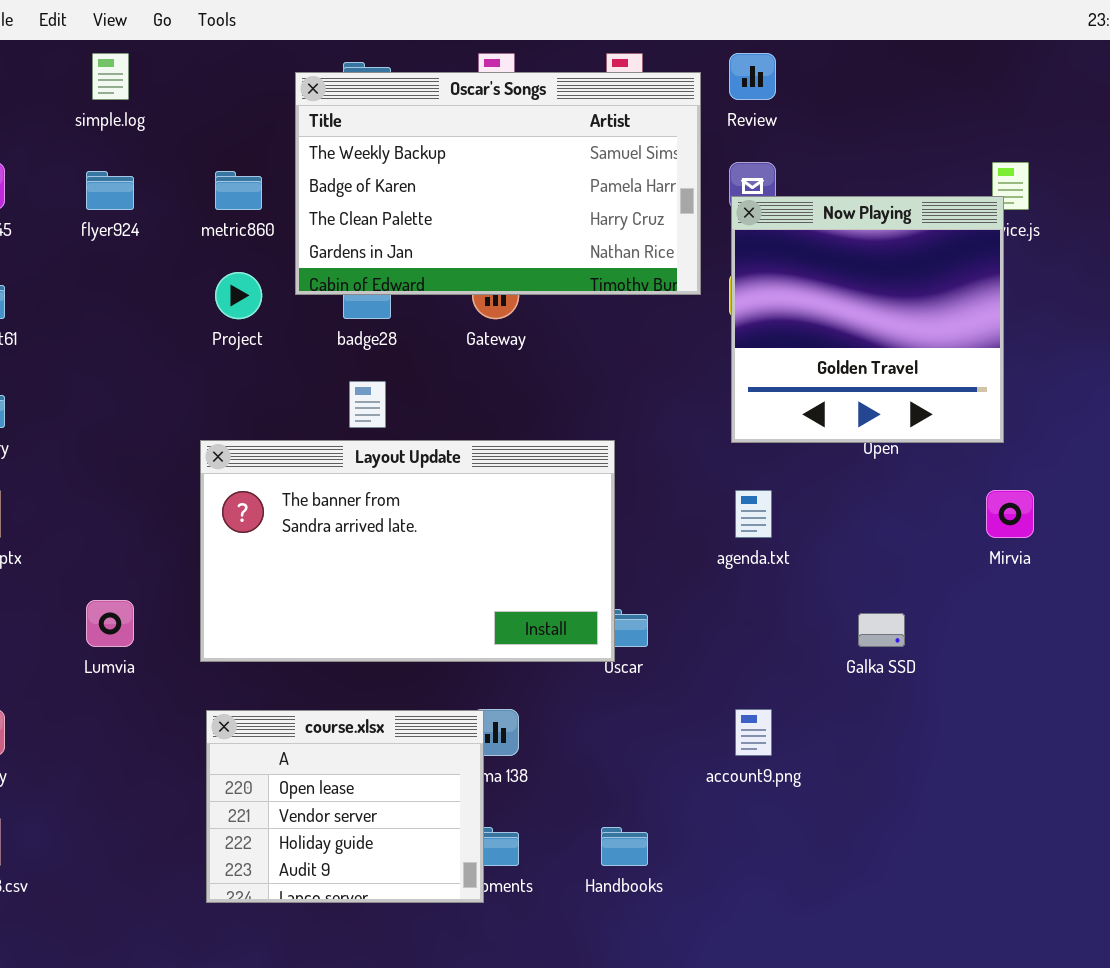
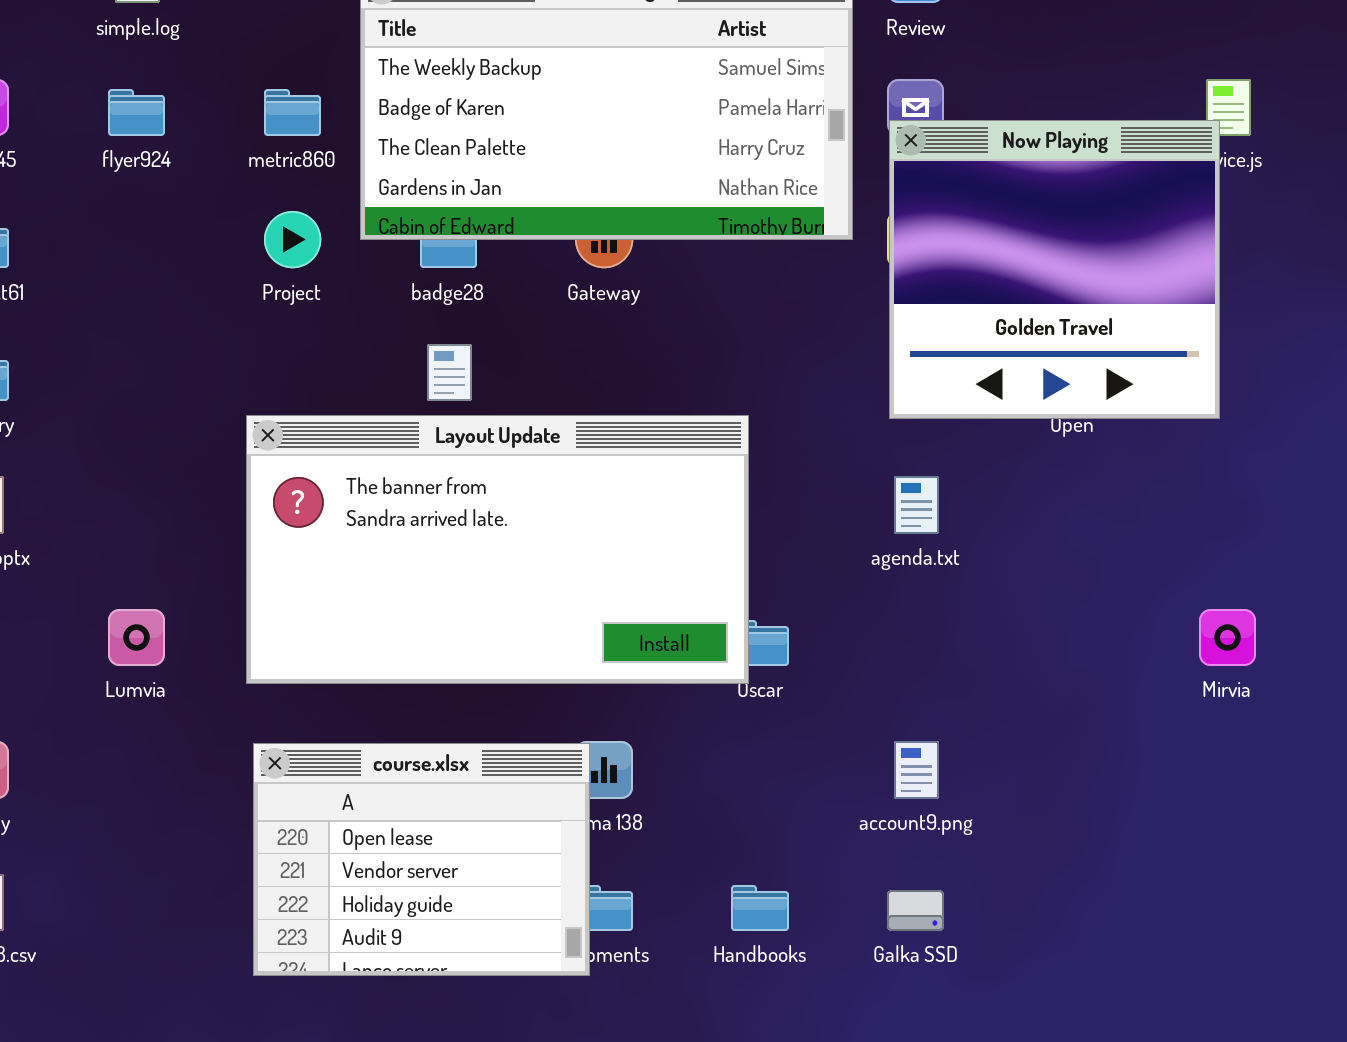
Mirvia: [986,490,1034,538] -> [1199,609,1256,666], moved
Galka SSD: [858,613,905,647] -> [887,890,944,931], moved

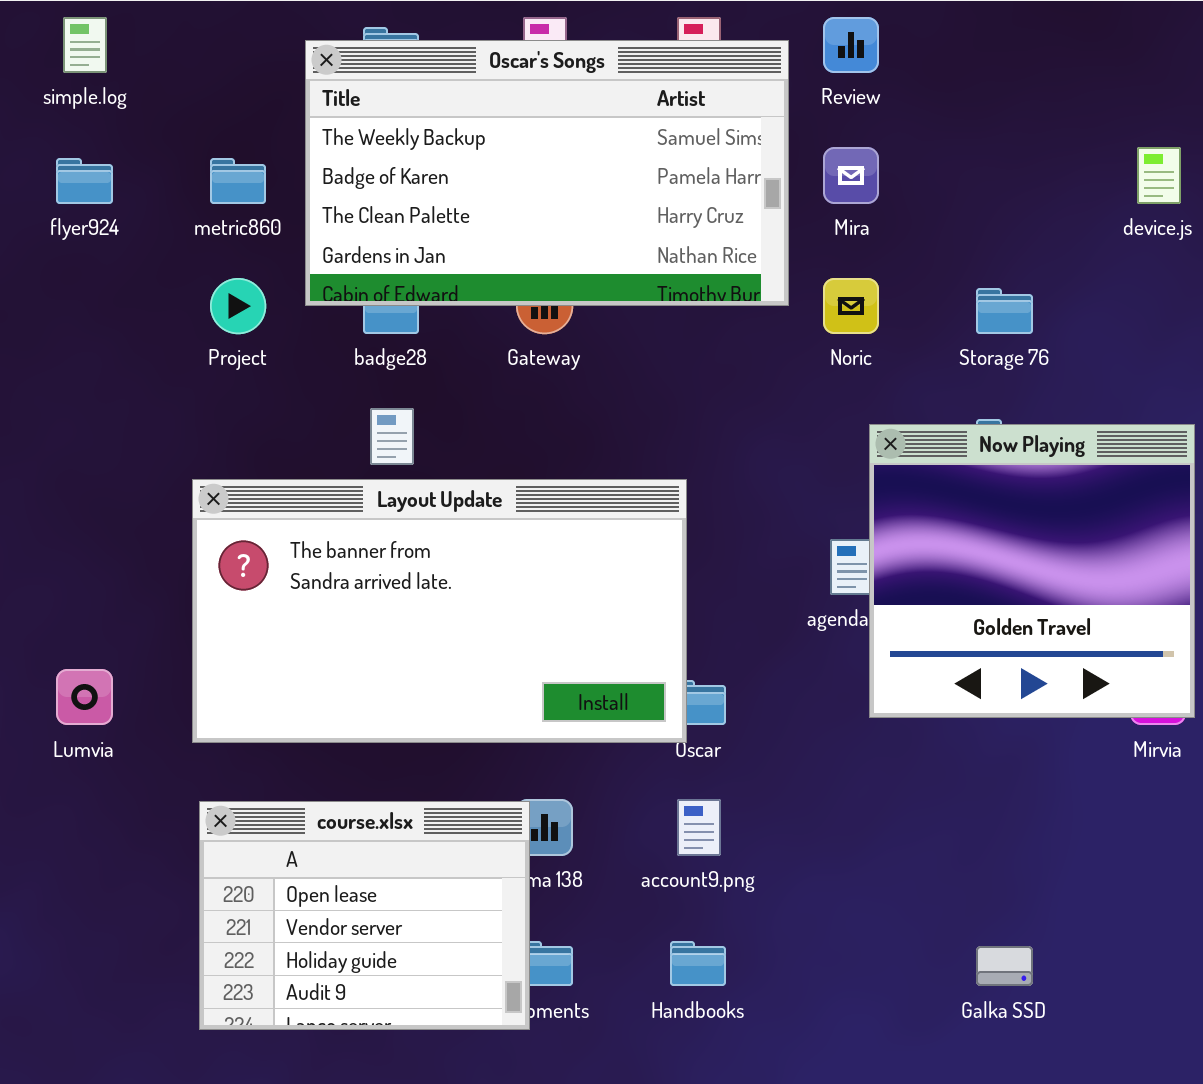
Now Playing: [889,120,1220,419] -> [869,424,1195,718], moved
account9.png: [894,741,939,799] -> [677,799,721,856], moved
Galka SSD: [887,890,944,931] -> [976,946,1033,986], moved

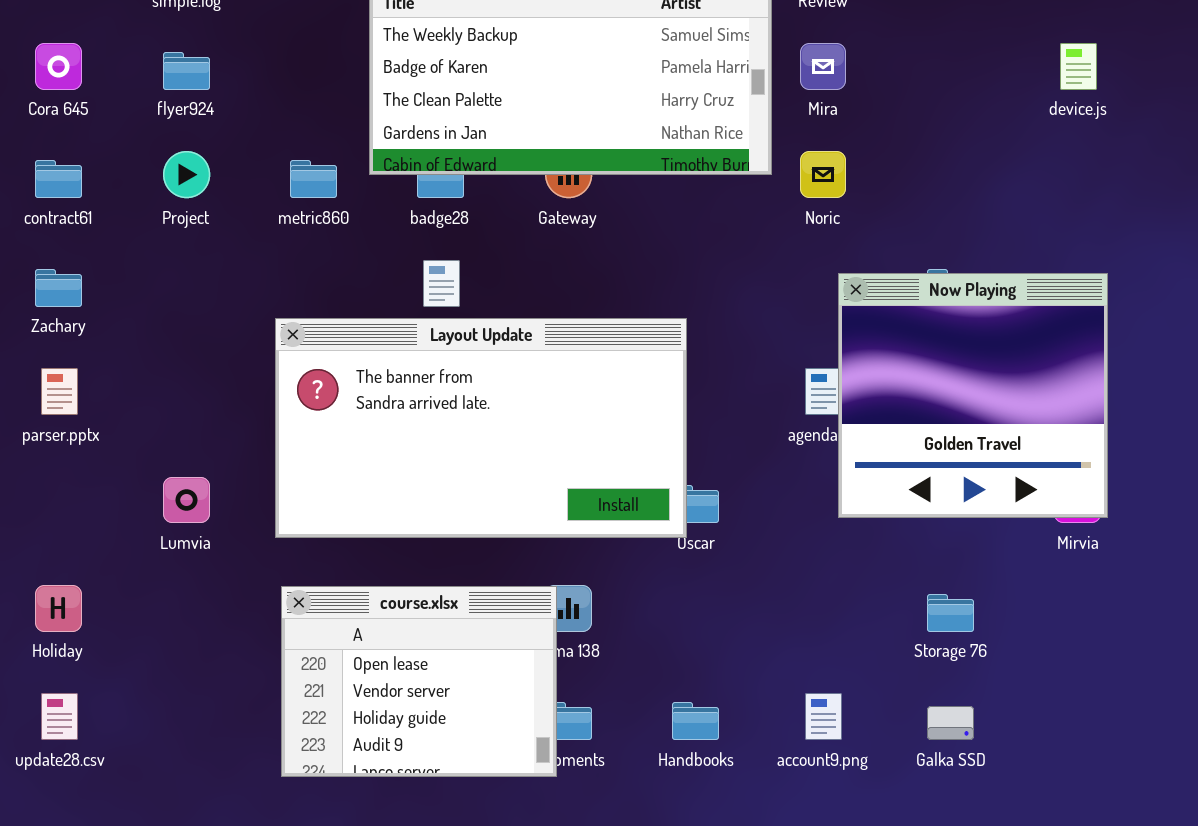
metric860: [210,158,266,204] -> [290,160,337,198], moved
Project: [210,278,266,334] -> [163,151,210,198], moved
Storage 76: [976,288,1033,334] -> [927,594,974,632], moved
account9.png: [677,799,721,856] -> [805,693,842,740], moved

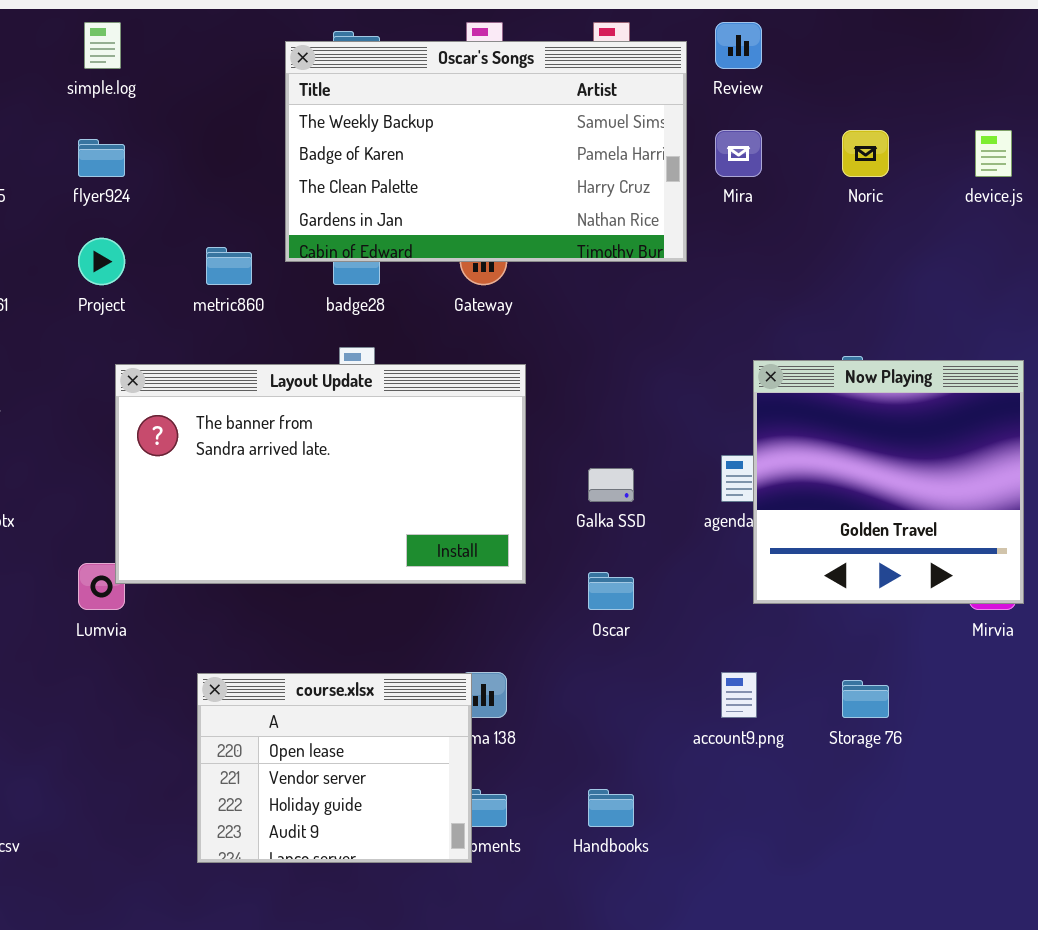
Noric: [800,151,846,198] -> [842,130,889,177], moved
Layout Update: [275,318,687,538] -> [115,364,526,584], moved
account9.png: [805,693,842,740] -> [721,672,757,718], moved
Galka SSD: [927,706,974,740] -> [588,468,634,502], moved

